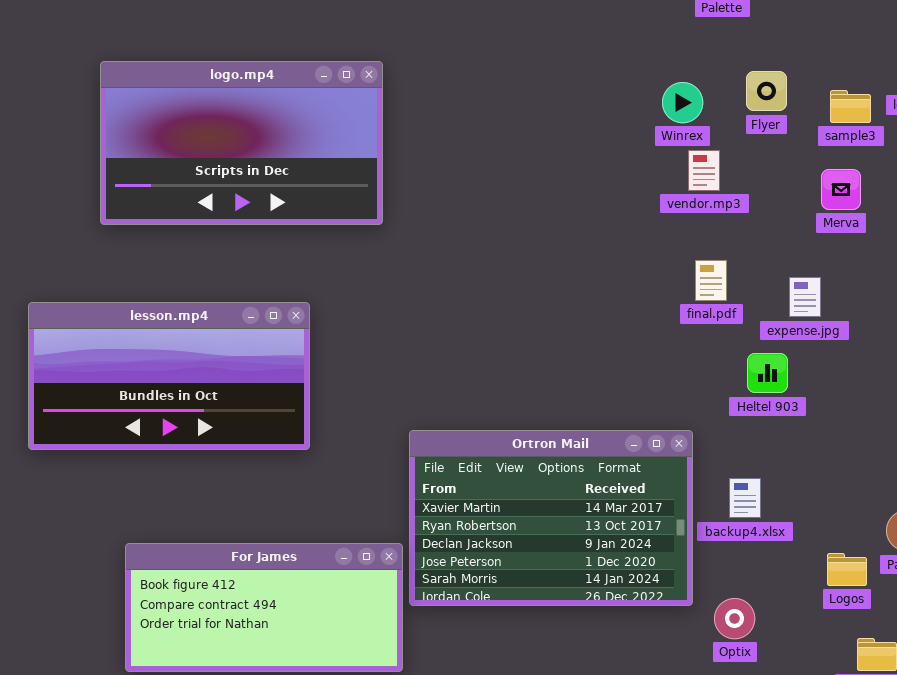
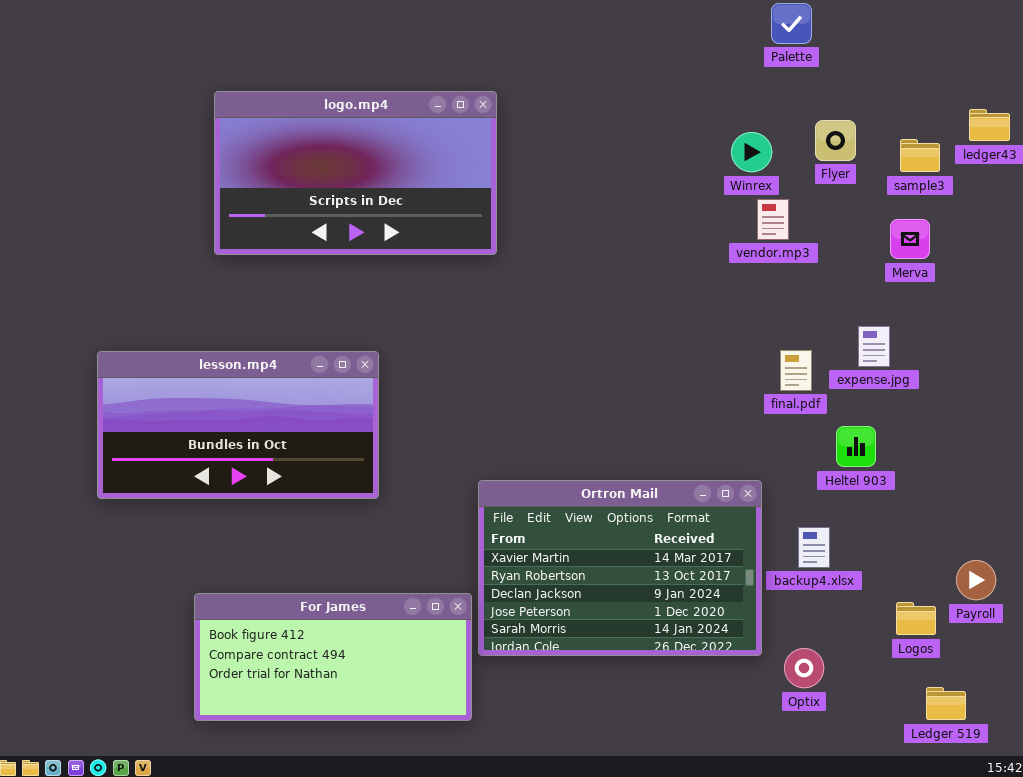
logo.mp4: [100,61,383,225] -> [214,91,497,255], moved
final.pdf: [695,260,727,301] -> [780,350,812,391], moved
Heltel 903: [747,353,788,393] -> [836,426,876,467], moved

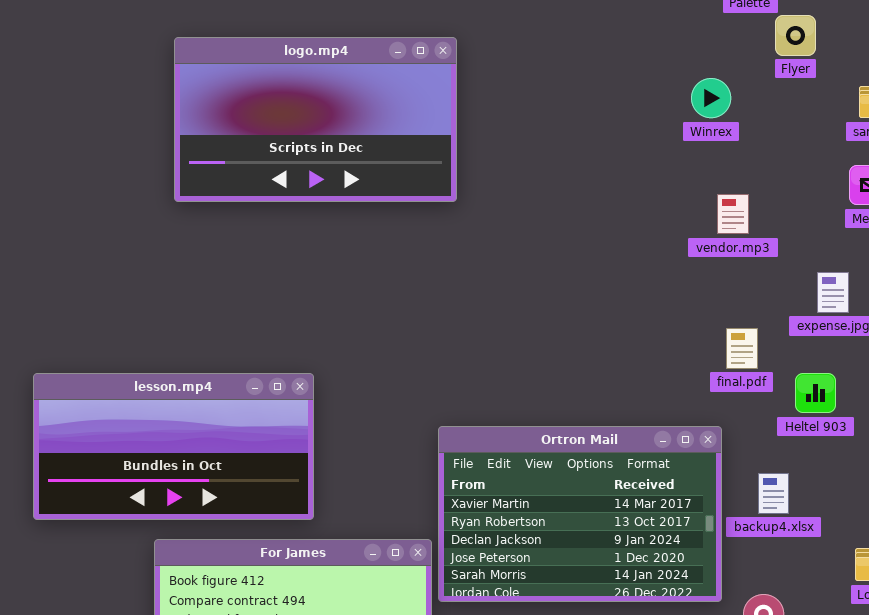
Flyer: [815,120,856,161] -> [775,15,816,56], moved
vendor.mp3: [757,199,789,240] -> [717,194,749,234], moved
final.pdf: [780,350,812,391] -> [726,328,758,369], moved
lesson.mp4: [97,351,379,499] -> [33,373,314,520], moved

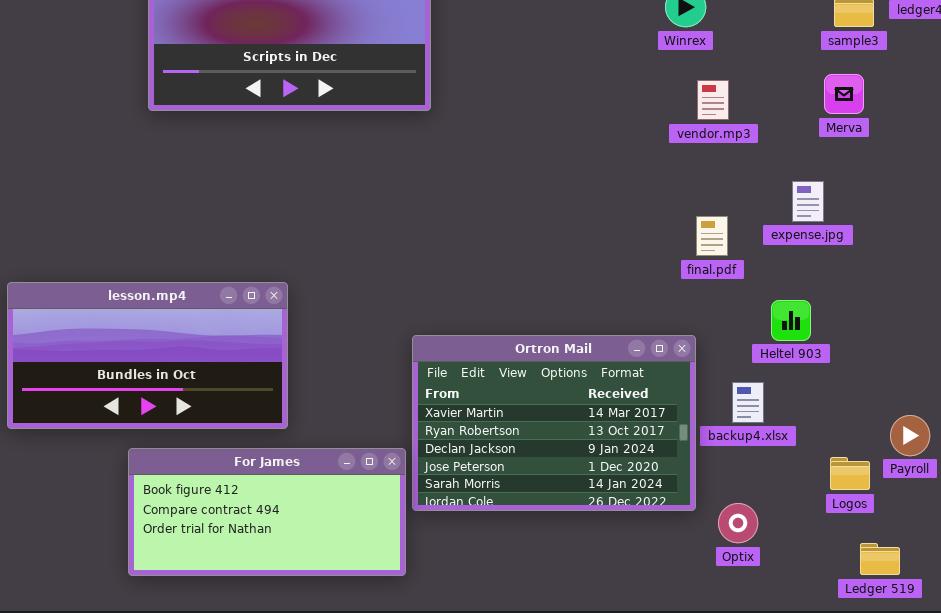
vendor.mp3: [717,194,749,234] -> [697,80,729,120], moved
final.pdf: [726,328,758,369] -> [696,216,728,256], moved
Heltel 903: [795,373,836,413] -> [771,300,811,341], moved

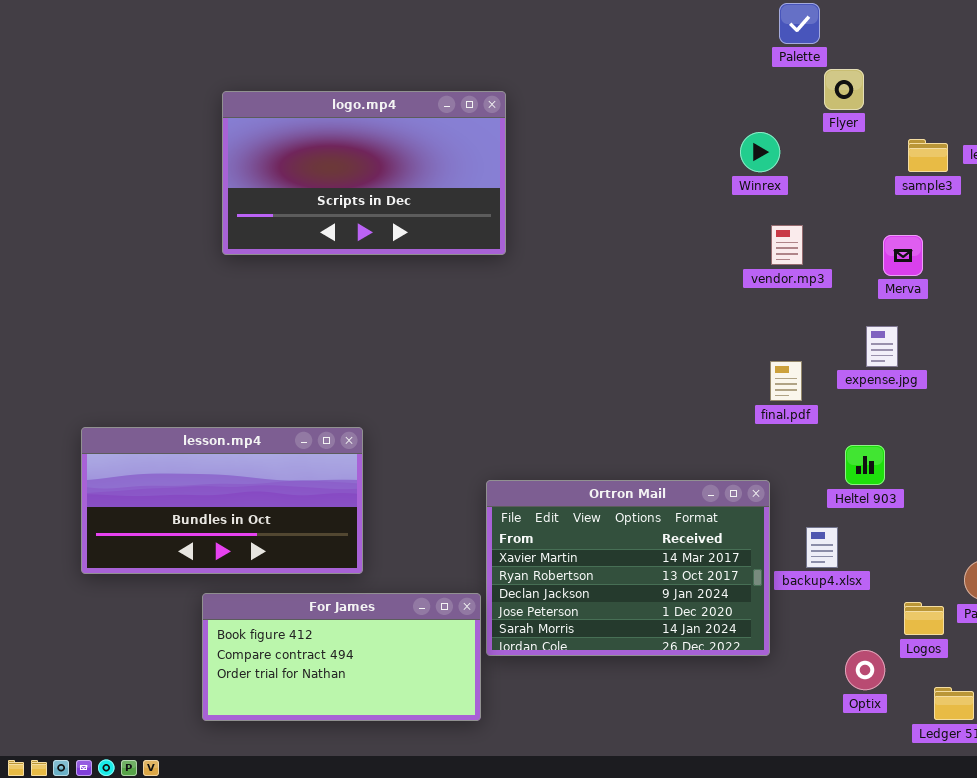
Merva: [824,74,864,114] -> [883,235,923,276], moved
Optix: [718,503,758,543] -> [845,650,885,690], moved

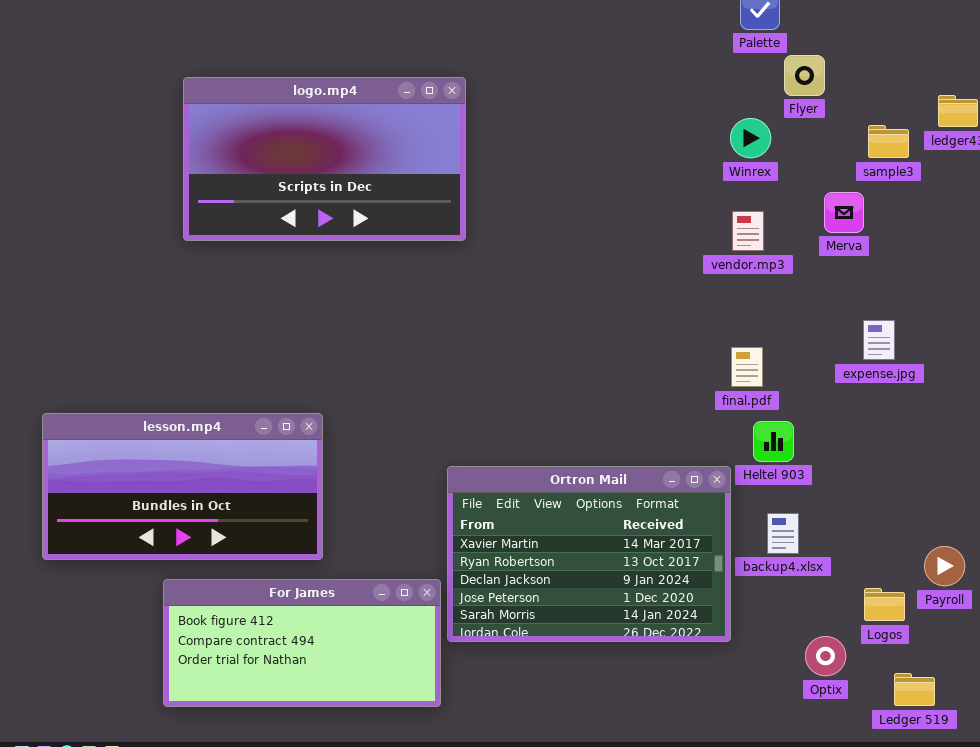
Winrex: [740,132,780,172] -> [730,118,771,158], moved
Merva: [883,235,923,276] -> [824,192,864,233], moved
expense.jpg: [866,326,898,367] -> [863,320,895,360], moved
Heltel 903: [845,445,885,485] -> [753,421,794,462], moved

